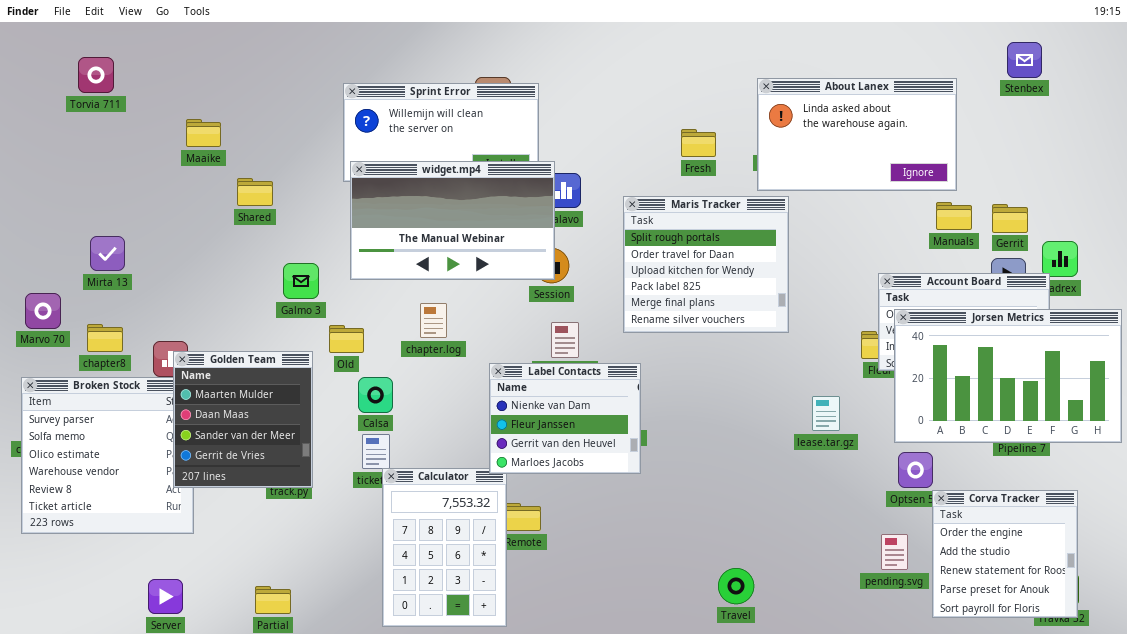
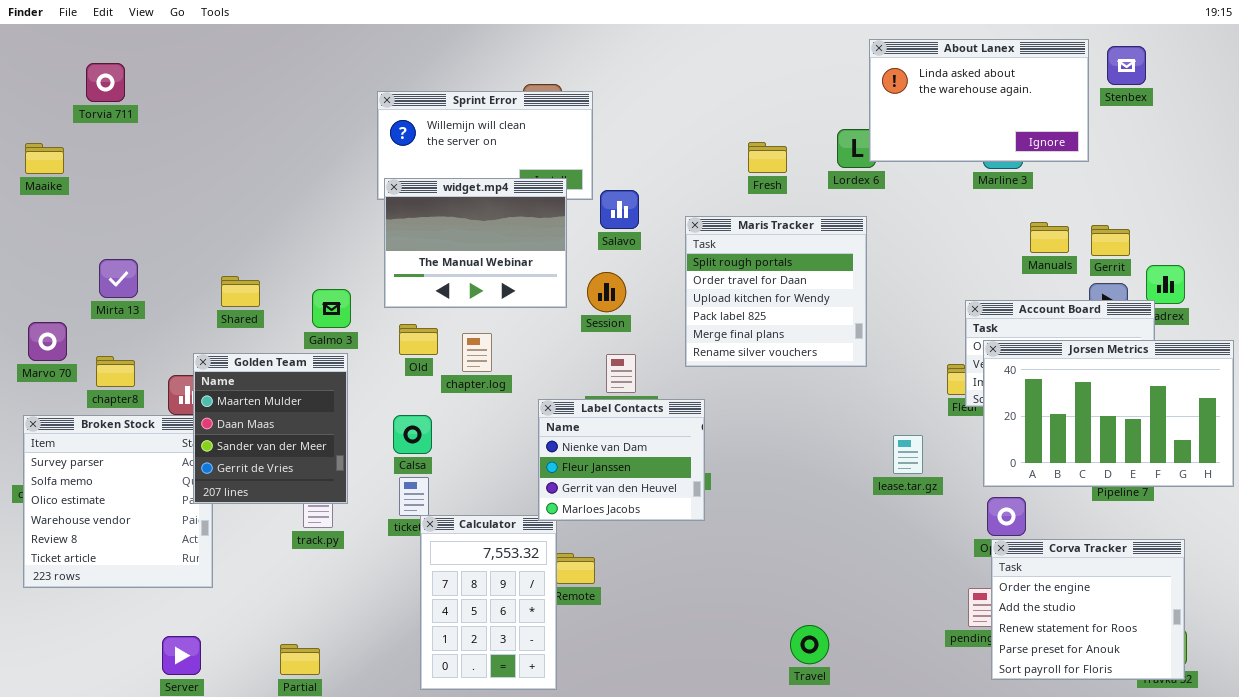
About Lanex: [757,78,957,191] -> [869,39,1089,162], moved
Maaike: [186,119,221,147] -> [25,143,64,174], moved
widget.mp4: [350,161,555,280] -> [384,178,567,308], resized
Shared: [237,178,273,206] -> [221,276,260,307], moved
Old: [329,325,364,353] -> [399,324,438,355], moved
Golden Team: [173,351,313,488] -> [193,353,348,504], moved
Corva Tracker: [932,490,1078,618] -> [991,539,1185,680], resized

